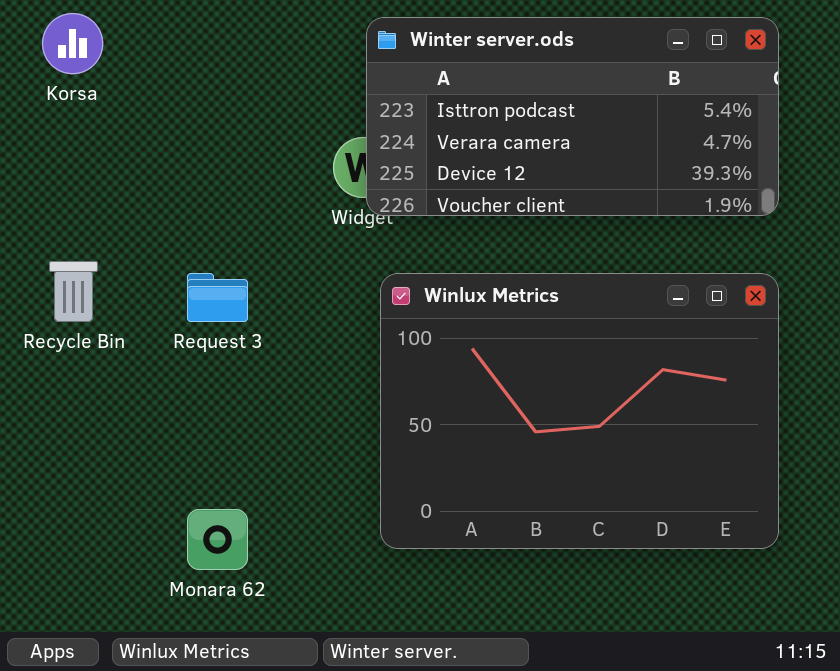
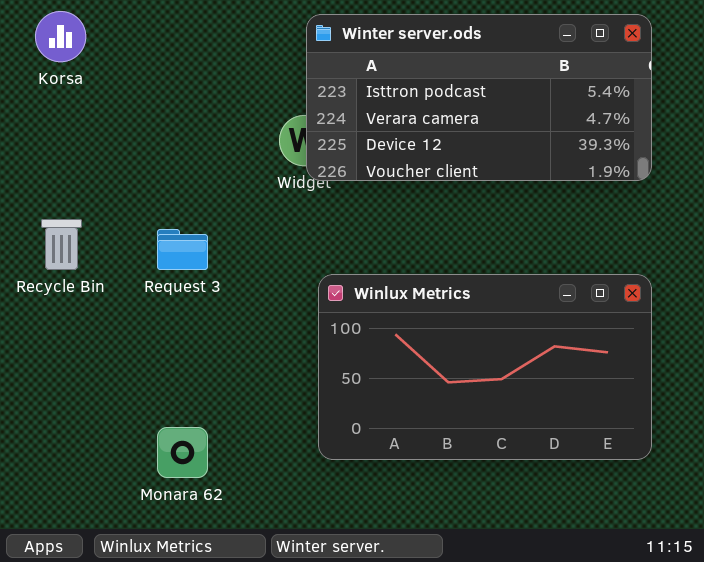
Winlux Metrics: [380,273,779,549] -> [318,274,652,460], resized

